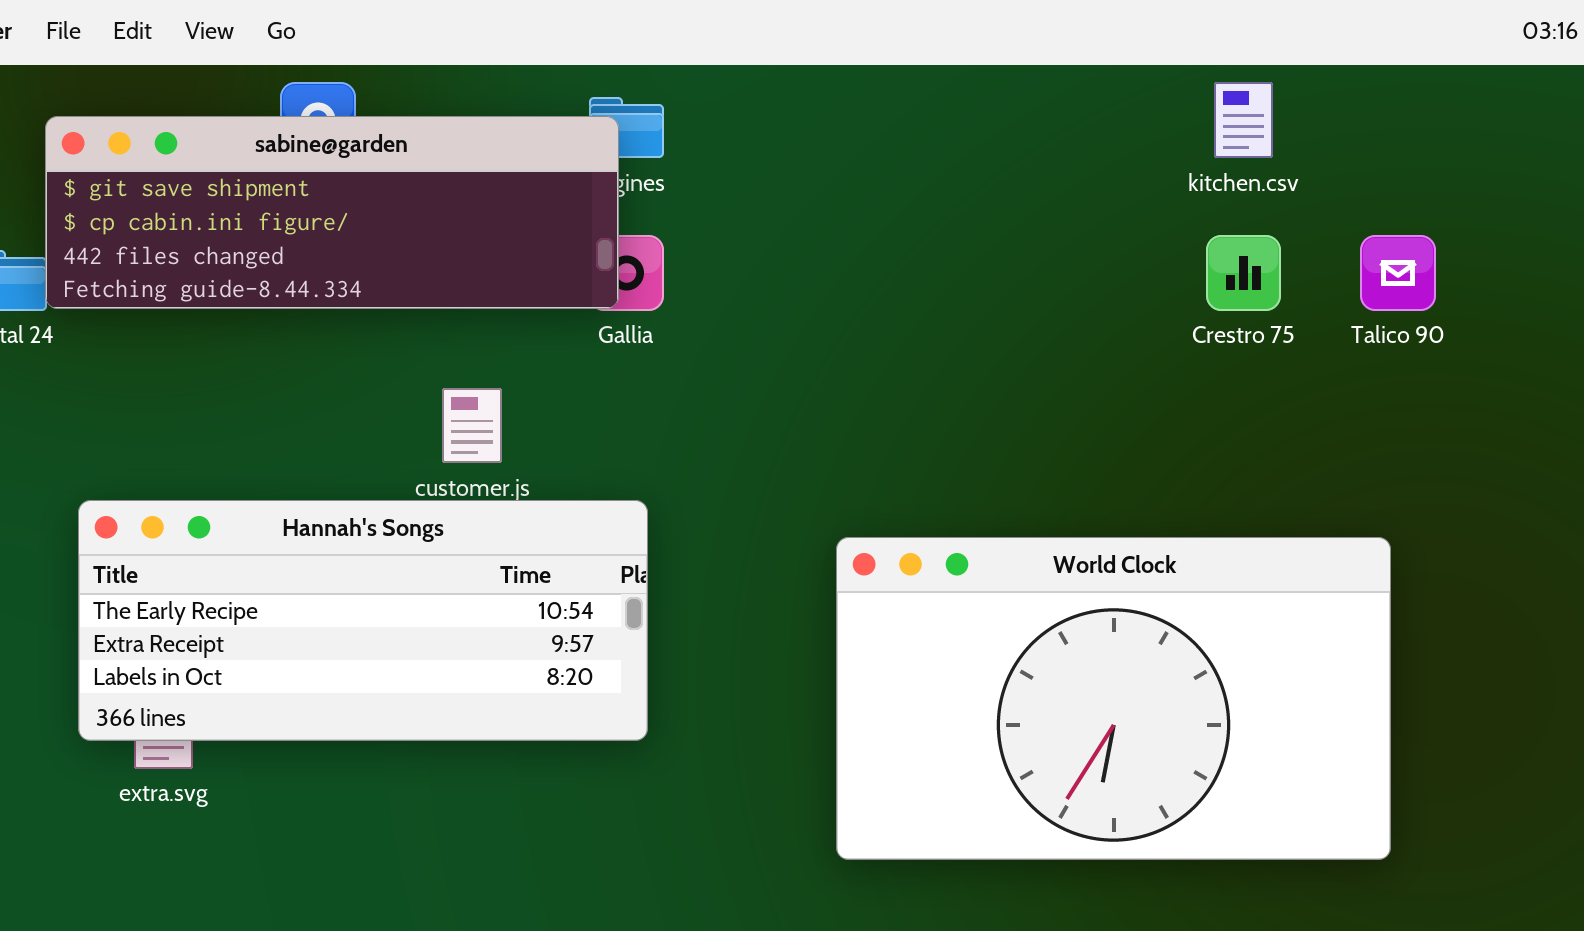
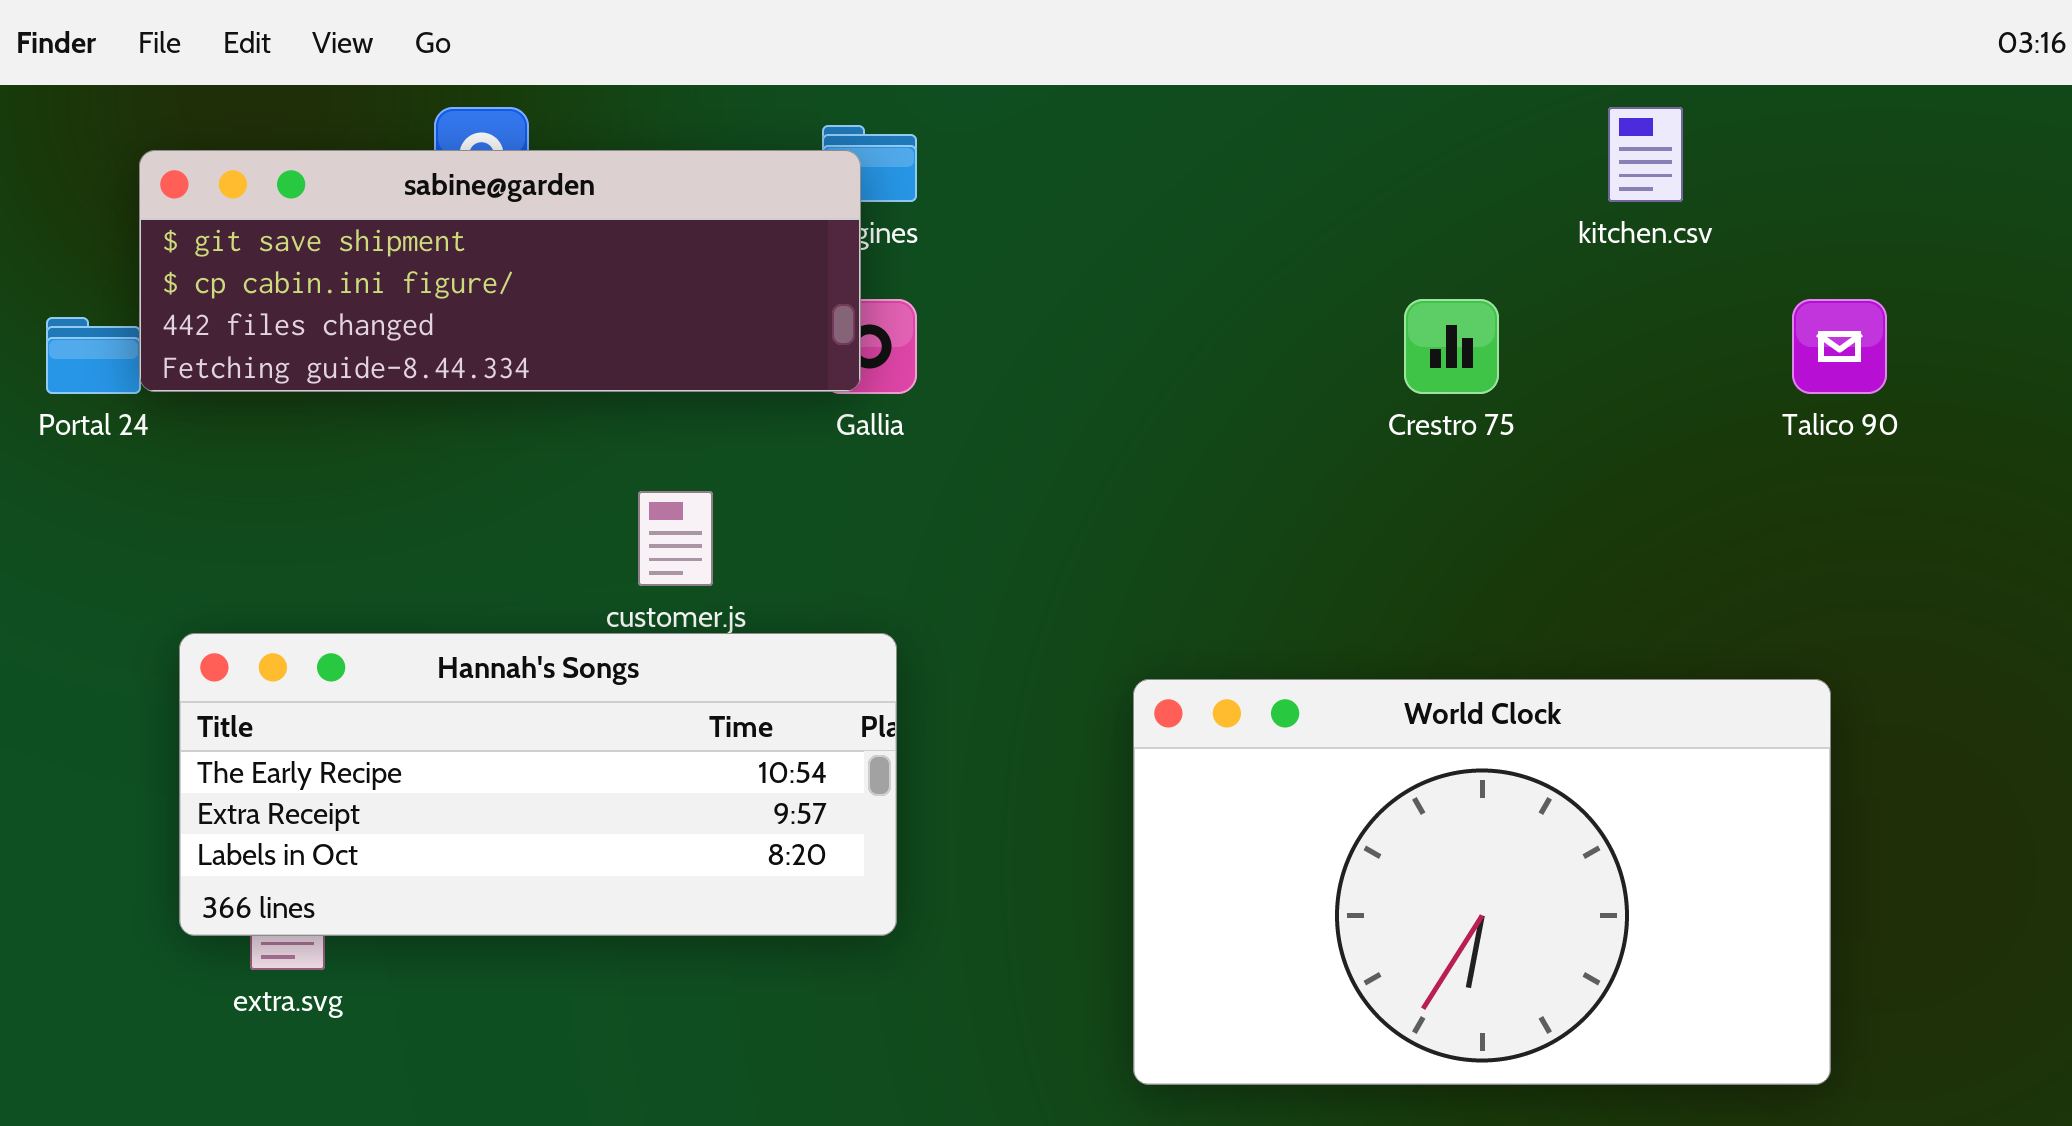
Crestro 75: [1206,235,1281,311] -> [1404,299,1499,394], moved

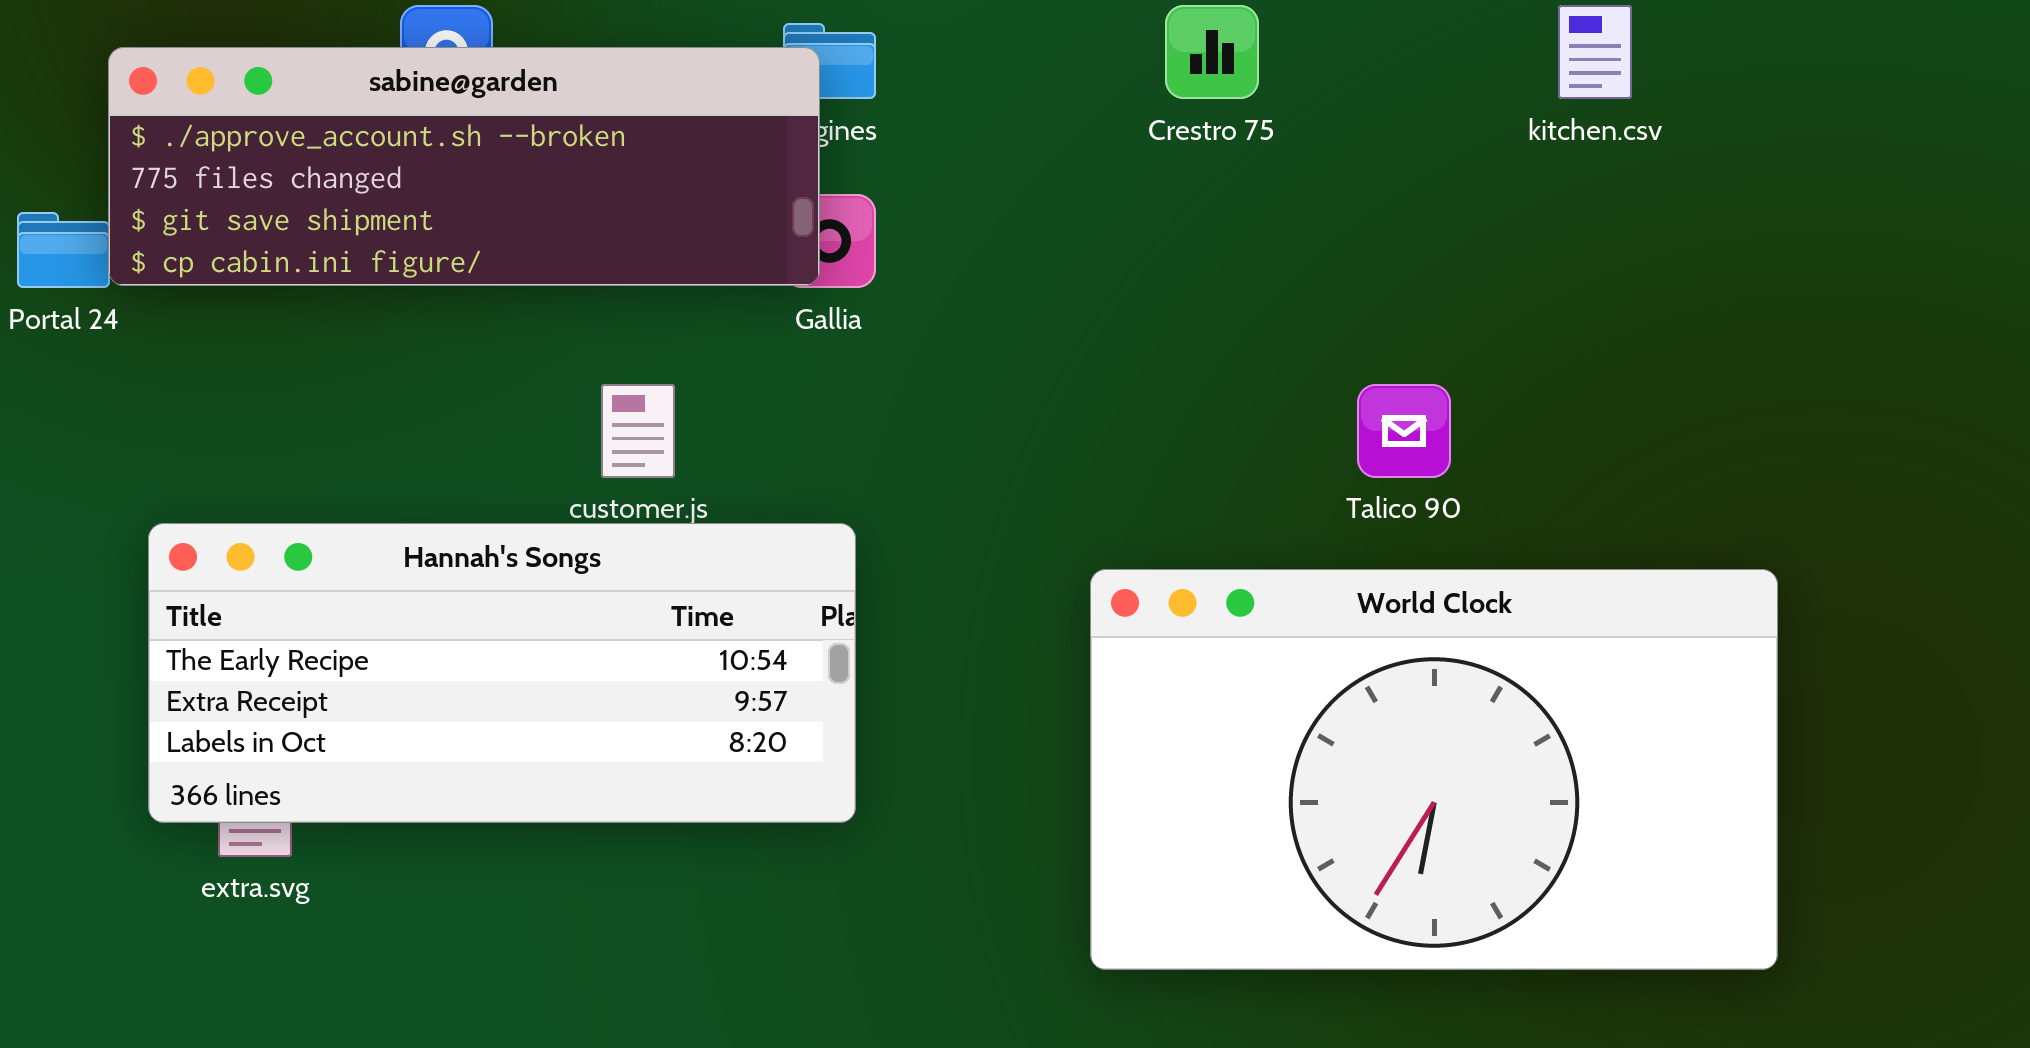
sabine@garden: [139,150,861,392] -> [108,47,820,286], scrolled up 2 rows
Crestro 75: [1404,299,1499,394] -> [1165,5,1259,99], moved
Talico 90: [1792,299,1887,394] -> [1357,384,1451,478], moved

